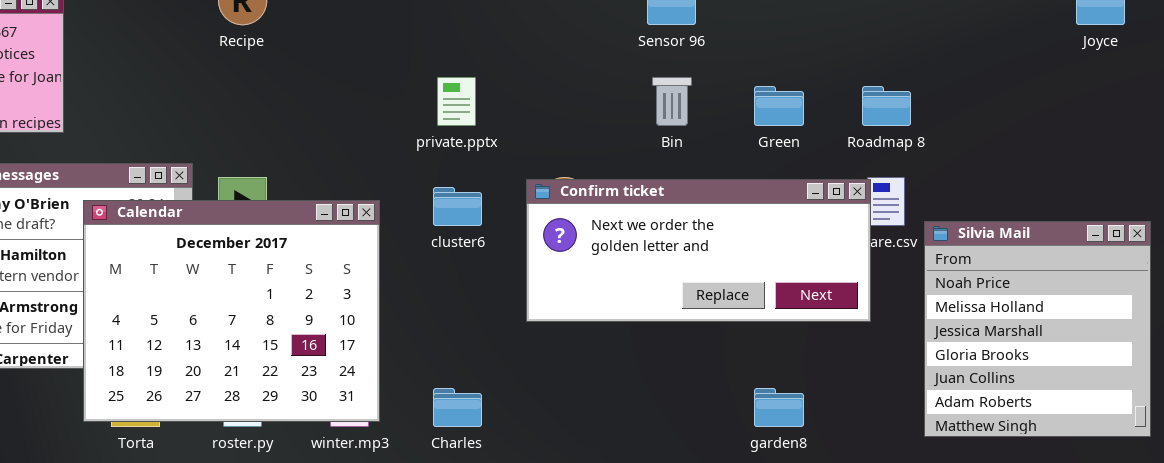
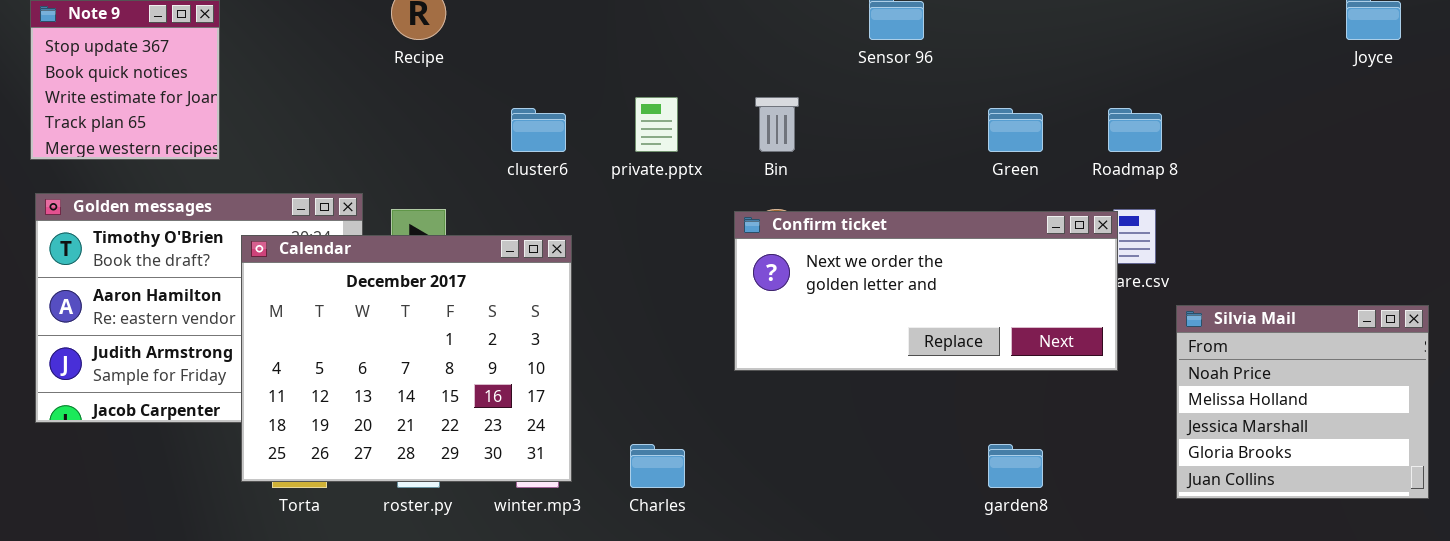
Bin: [652,77,692,126] -> [755,97,799,152], moved
cluster6: [433,187,482,226] -> [511,108,566,152], moved
Silvia Mail: [924,221,1151,437] -> [1176,305,1429,499], resized

